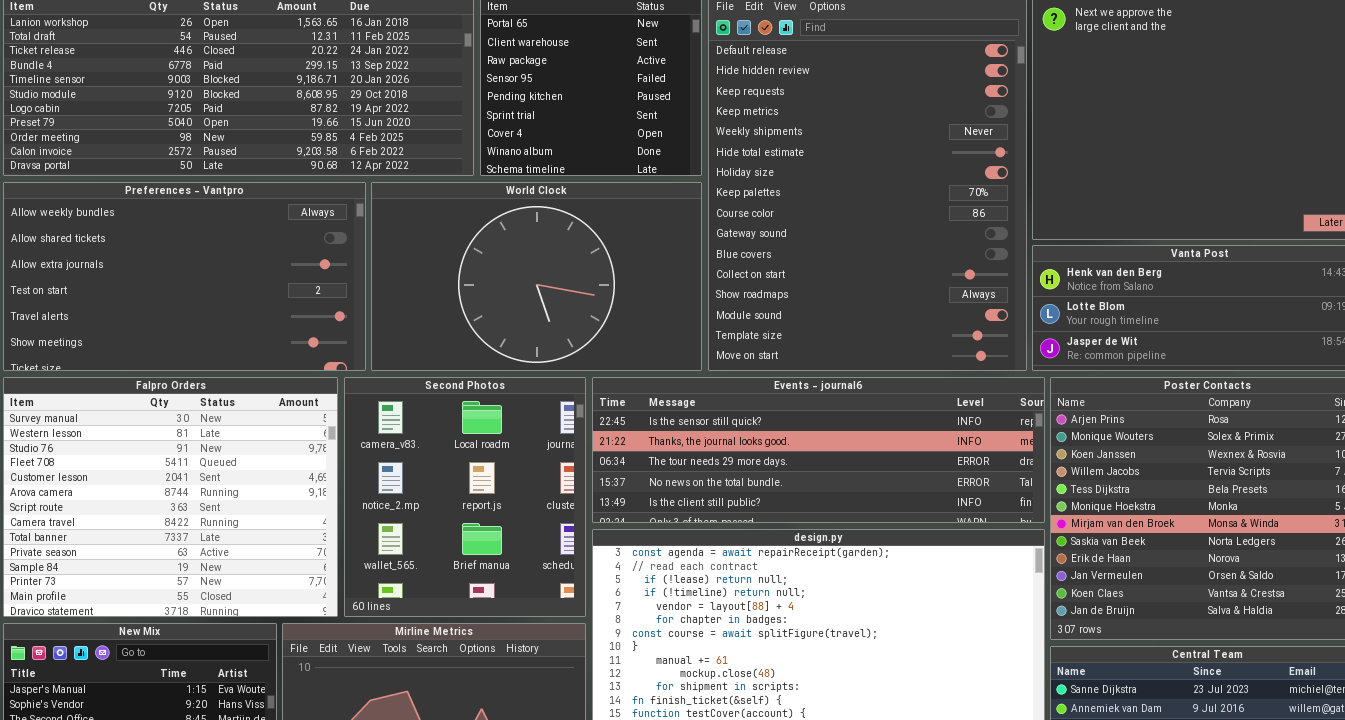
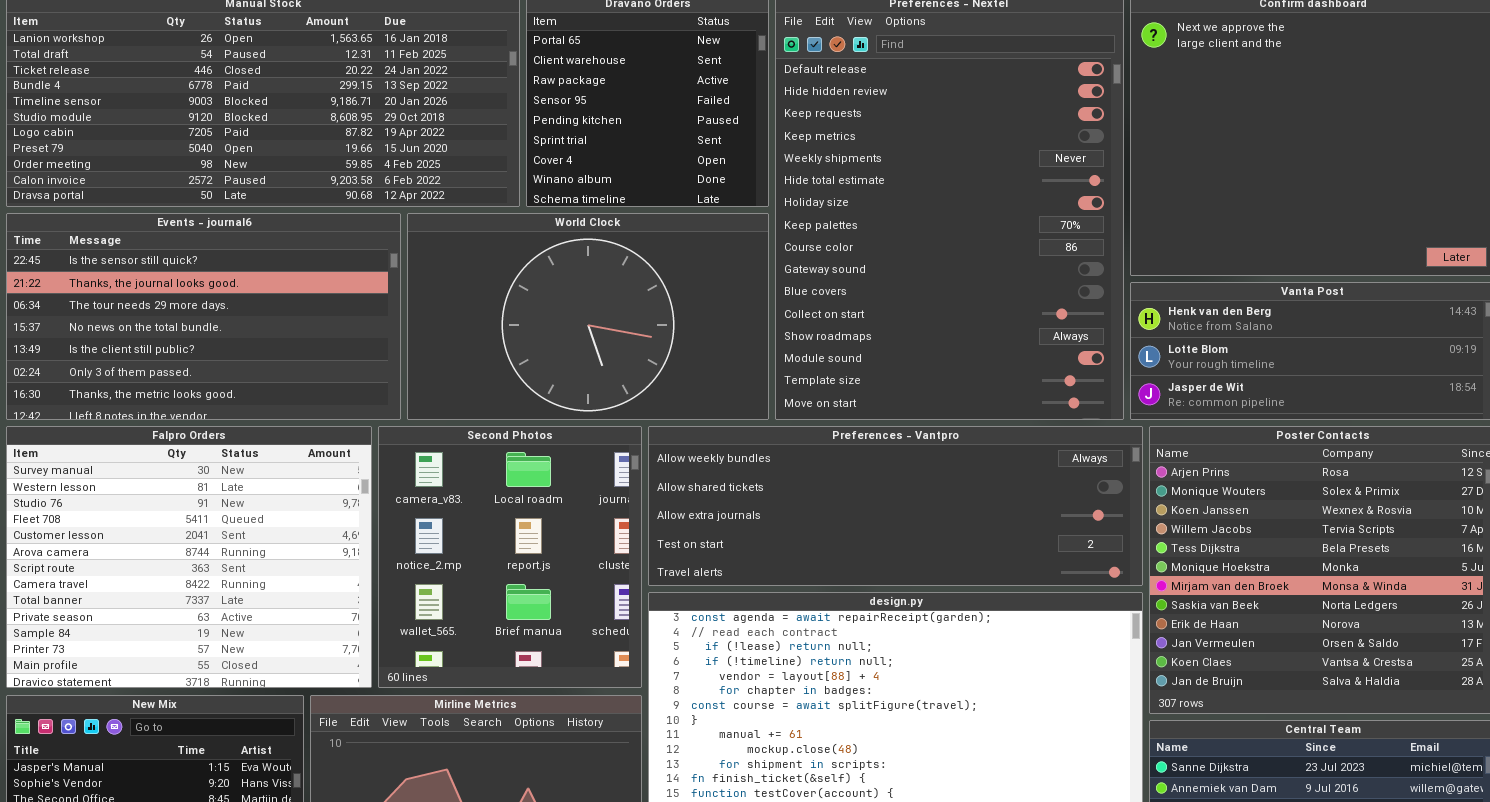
Preferences - Vantpro: [3,182,366,371] -> [648,426,1143,586], moved, resized
Events - journal6: [592,377,1045,523] -> [6,213,401,420], moved, resized

